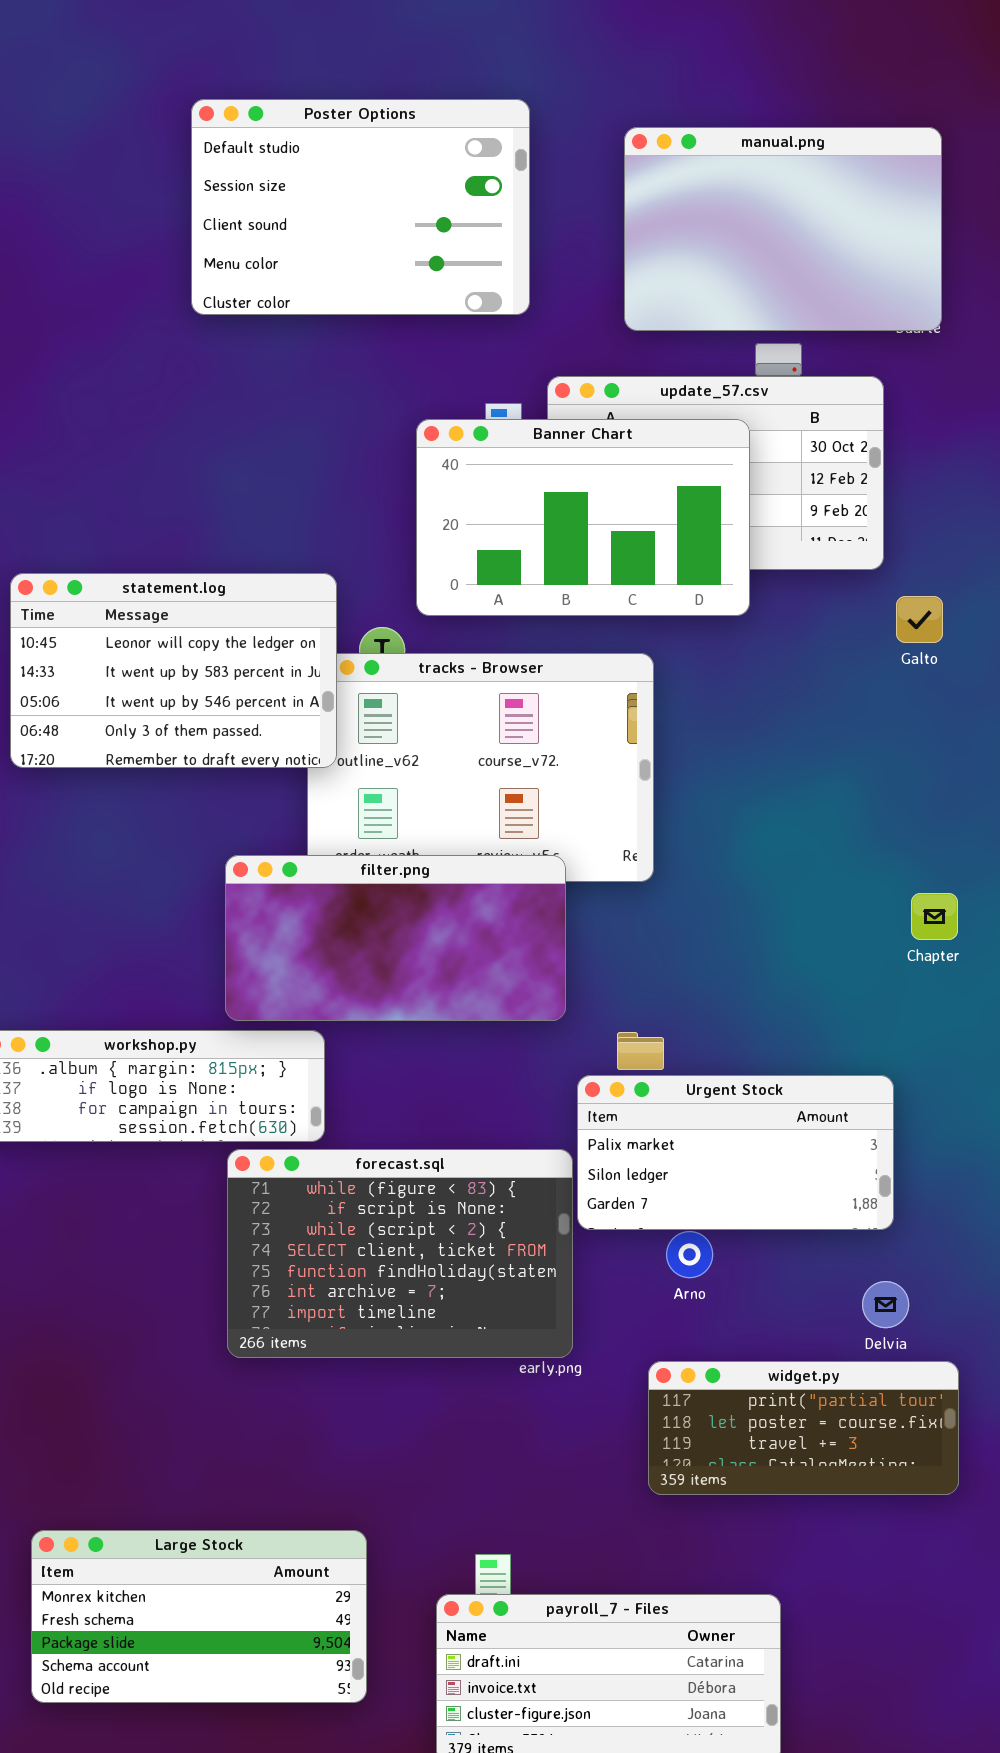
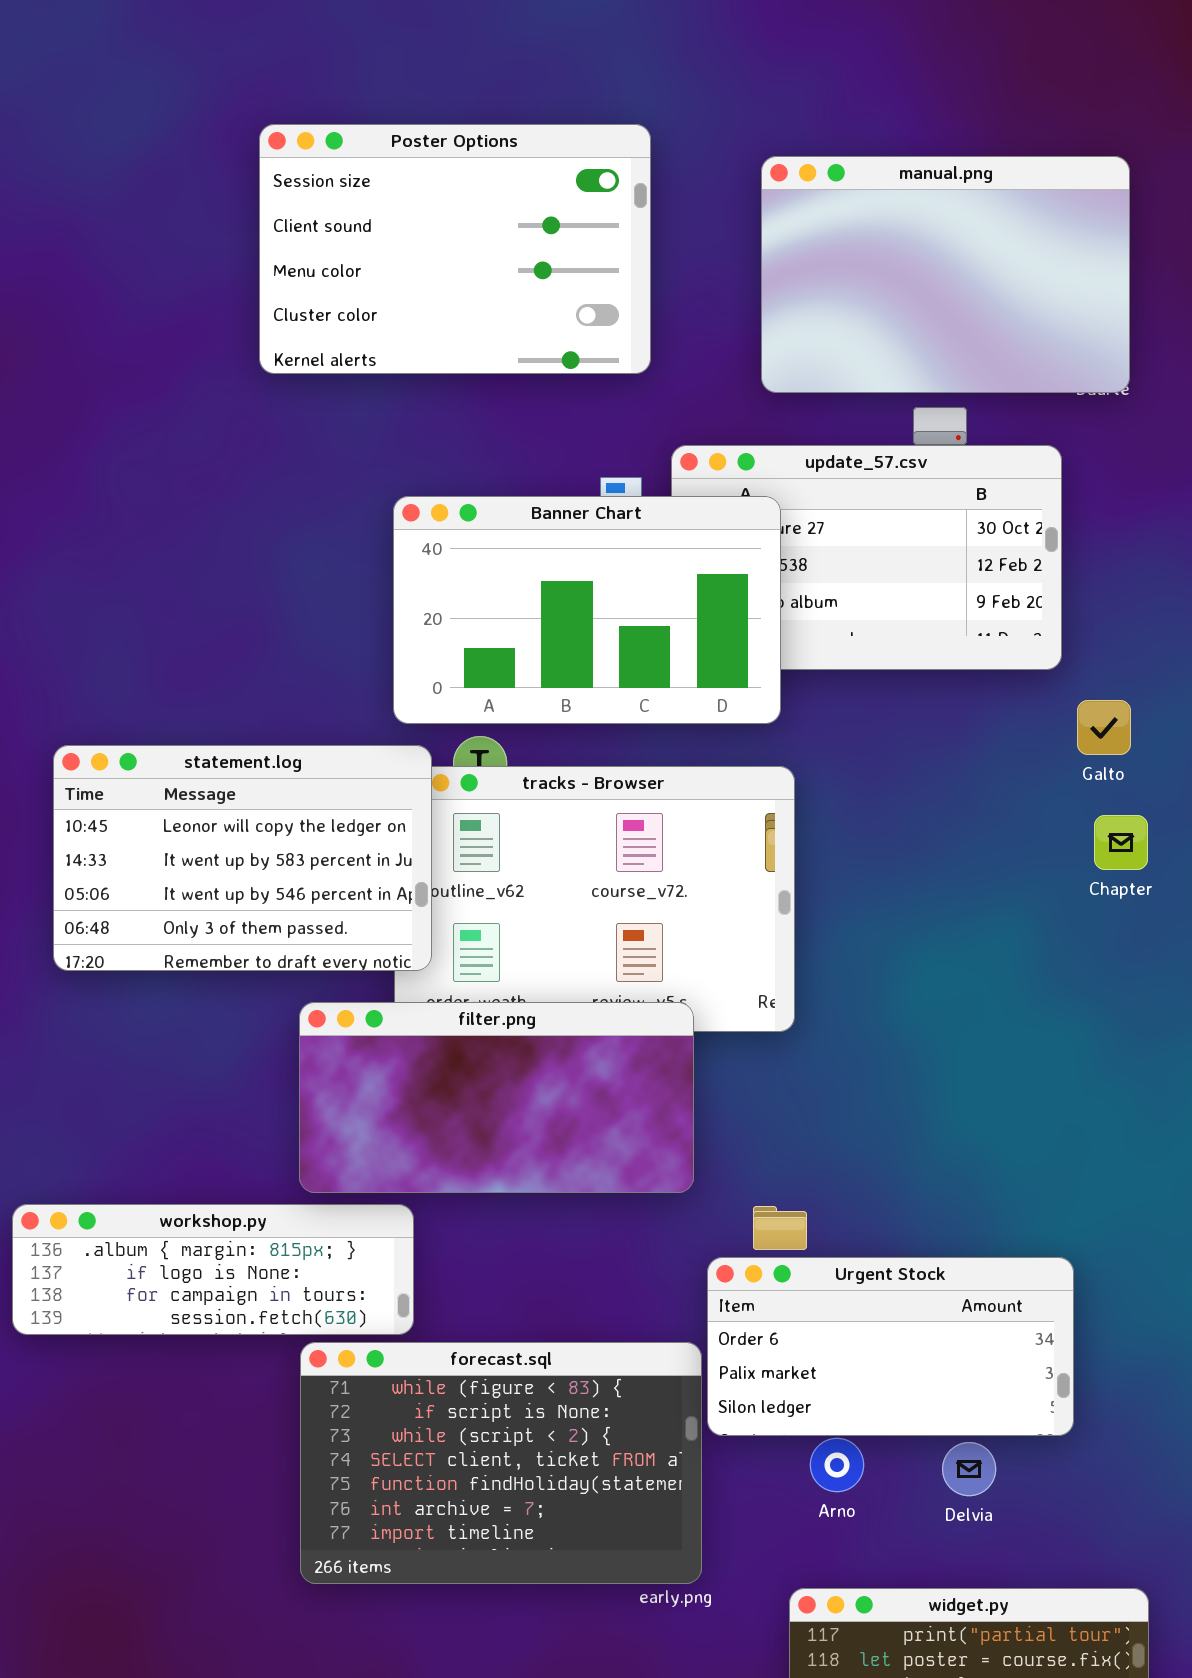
Poster Options: [191,99,530,315] -> [259,124,651,374], scrolled down 1 row
Banner Chart: [416,419,750,616] -> [393,496,781,724], moved
statement.log: [10,573,337,768] -> [53,745,432,971], moved
Chapter: [911,893,958,940] -> [1094,815,1148,870], moved
Urgent Stock: [577,1075,894,1230] -> [707,1257,1074,1436], scrolled up 1 row
Delvia: [862,1281,909,1328] -> [942,1442,996,1496], moved

